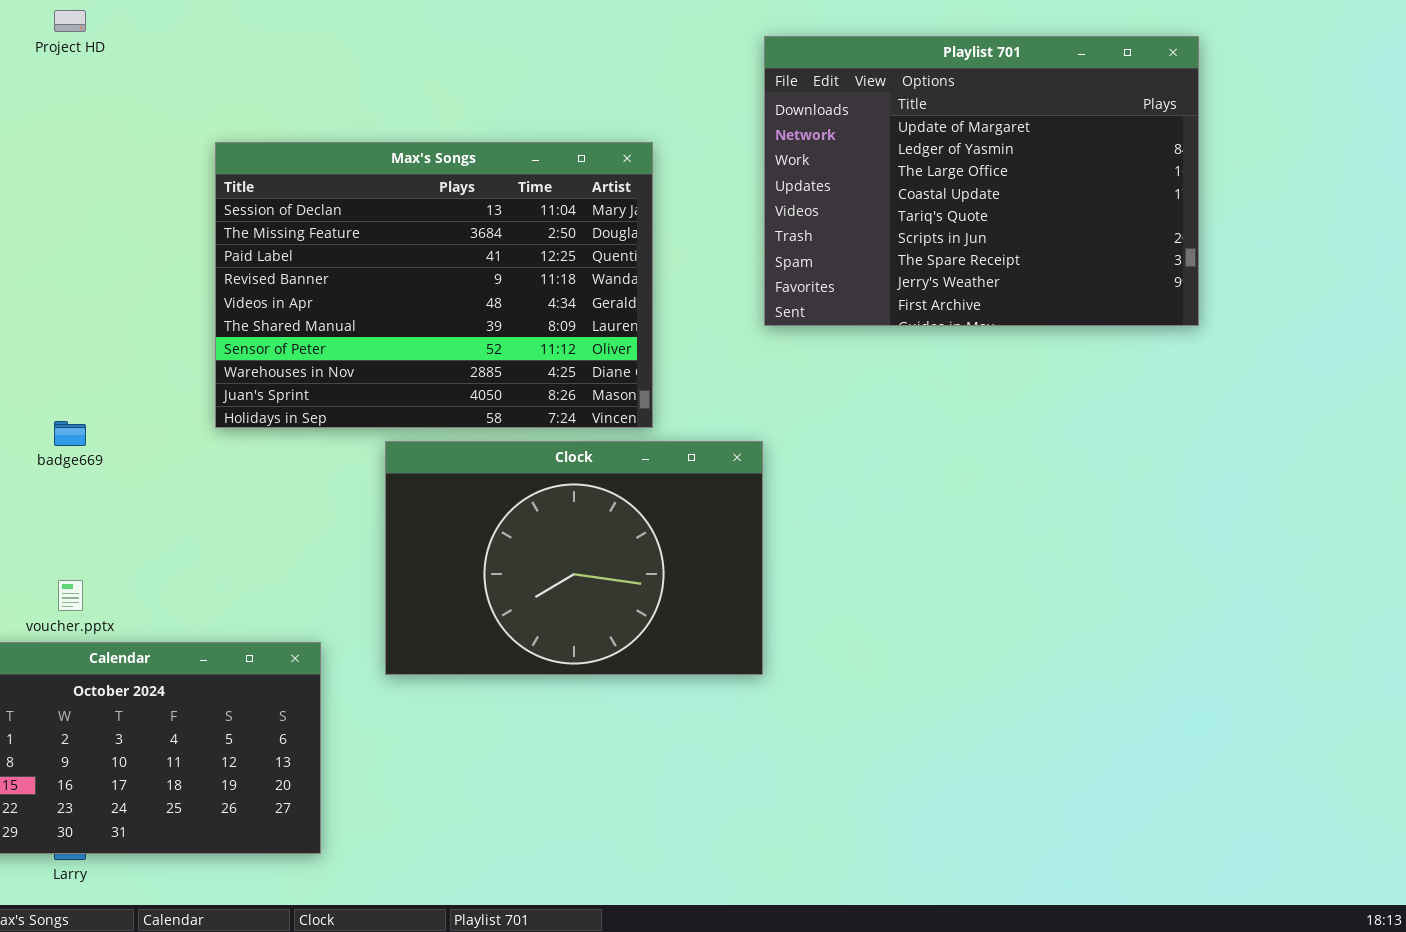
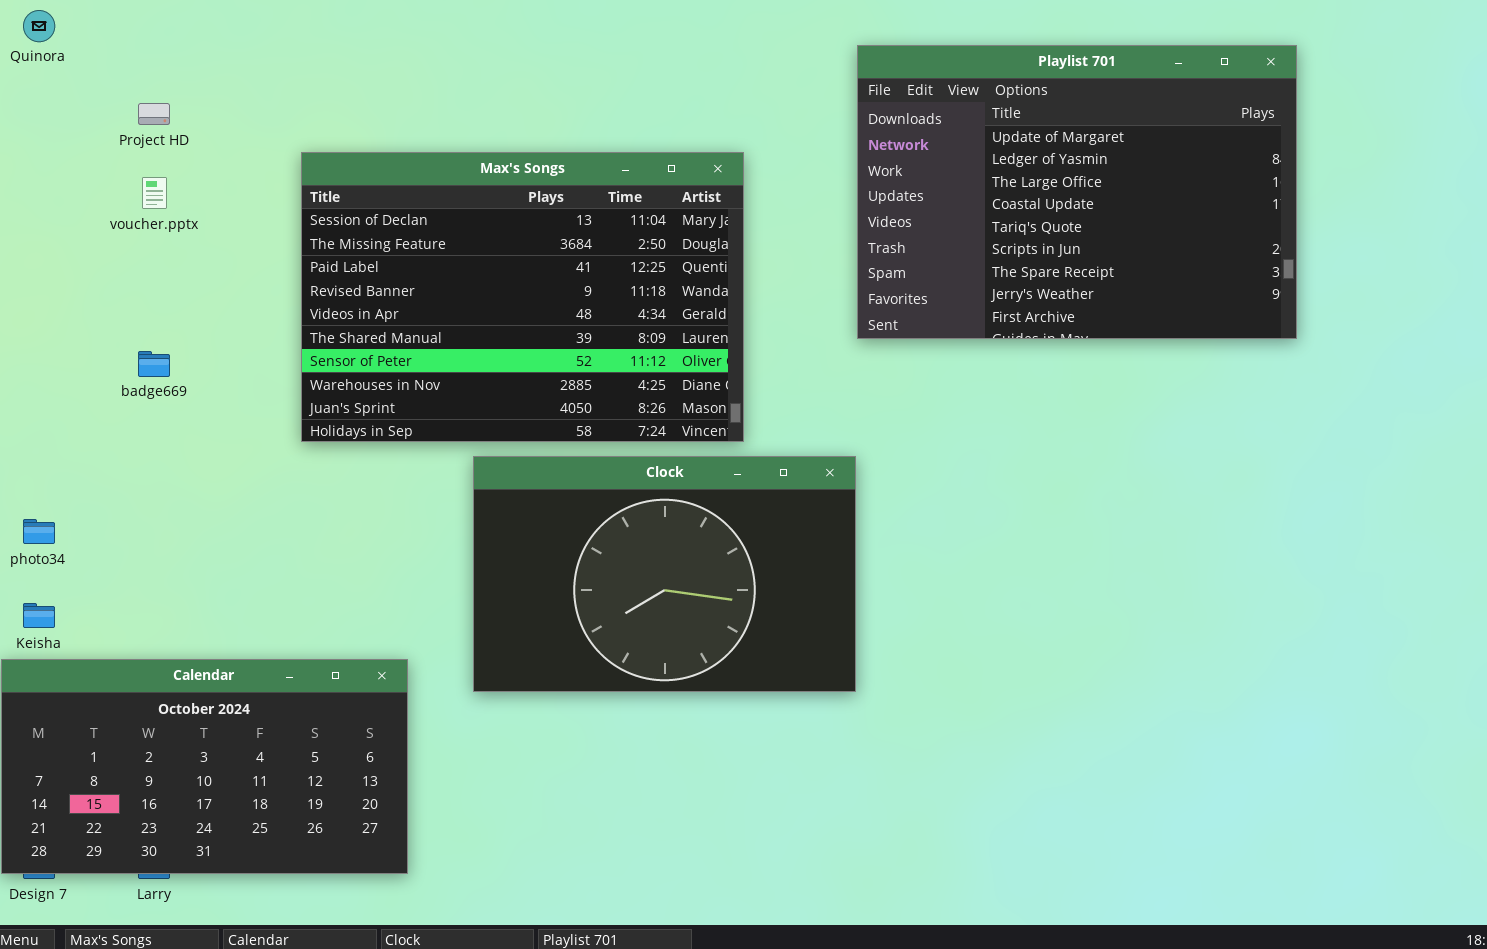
Project HD: [54,10,86,32] -> [138,103,170,125], moved
badge669: [54,421,86,446] -> [138,351,170,377], moved
voucher.pptx: [58,580,83,611] -> [142,177,167,209], moved

